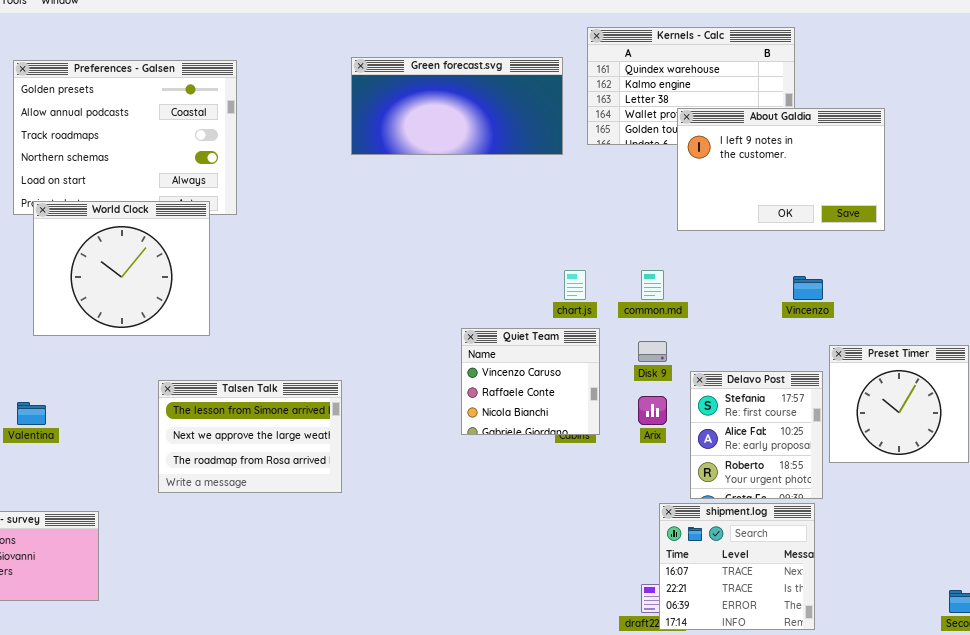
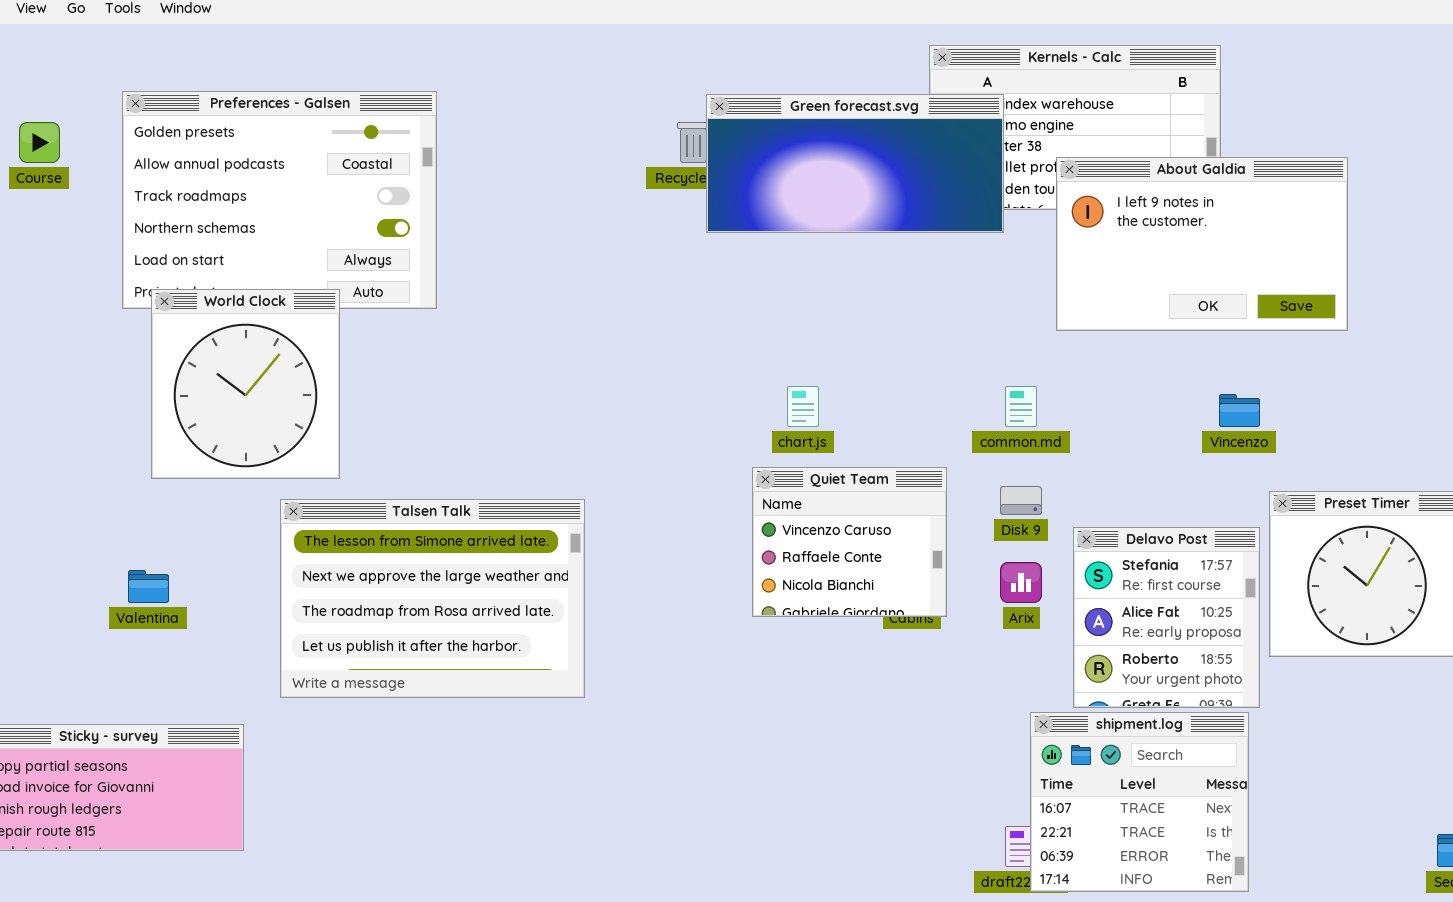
Green forecast.svg: [351,57,563,155] -> [706,94,1004,233], moved
World Clock: [33,201,210,336] -> [151,289,340,479], resized
chart.js: [564,270,586,300] -> [787,386,819,427], moved
Talsen Talk: [158,380,342,493] -> [280,499,585,698], resized

